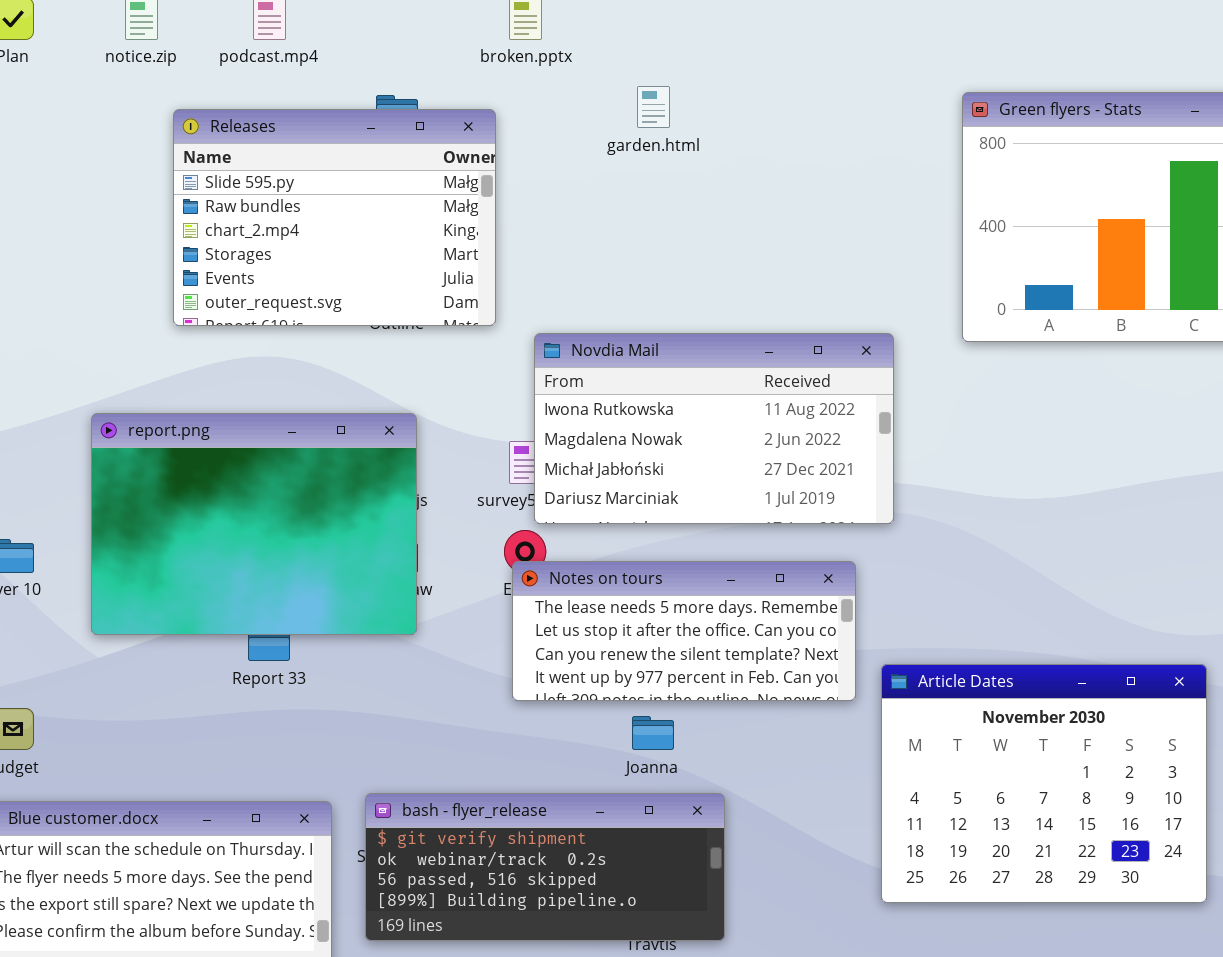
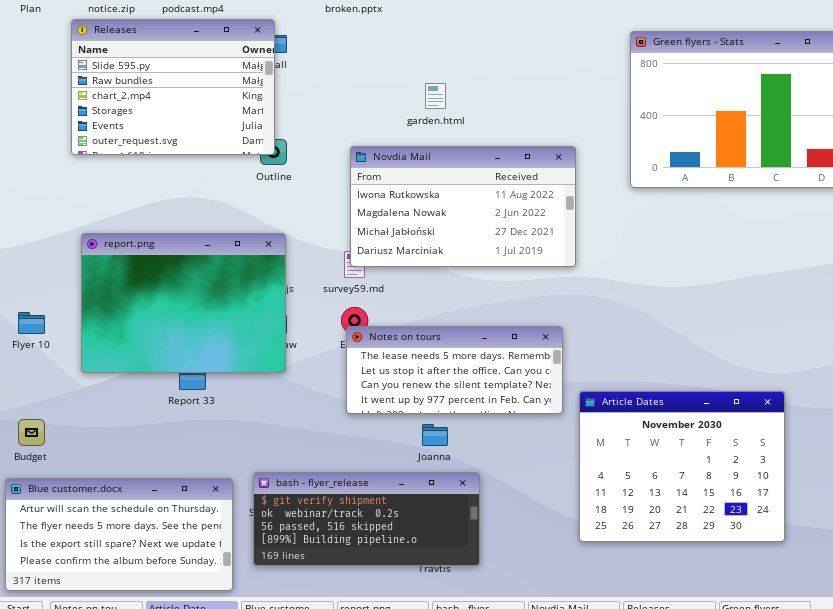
garden.html: [637,86,670,128] -> [425,83,446,109], moved
Releases: [173,109,496,326] -> [71,19,275,155], moved
Novdia Mail: [534,333,894,524] -> [350,146,576,267], moved

